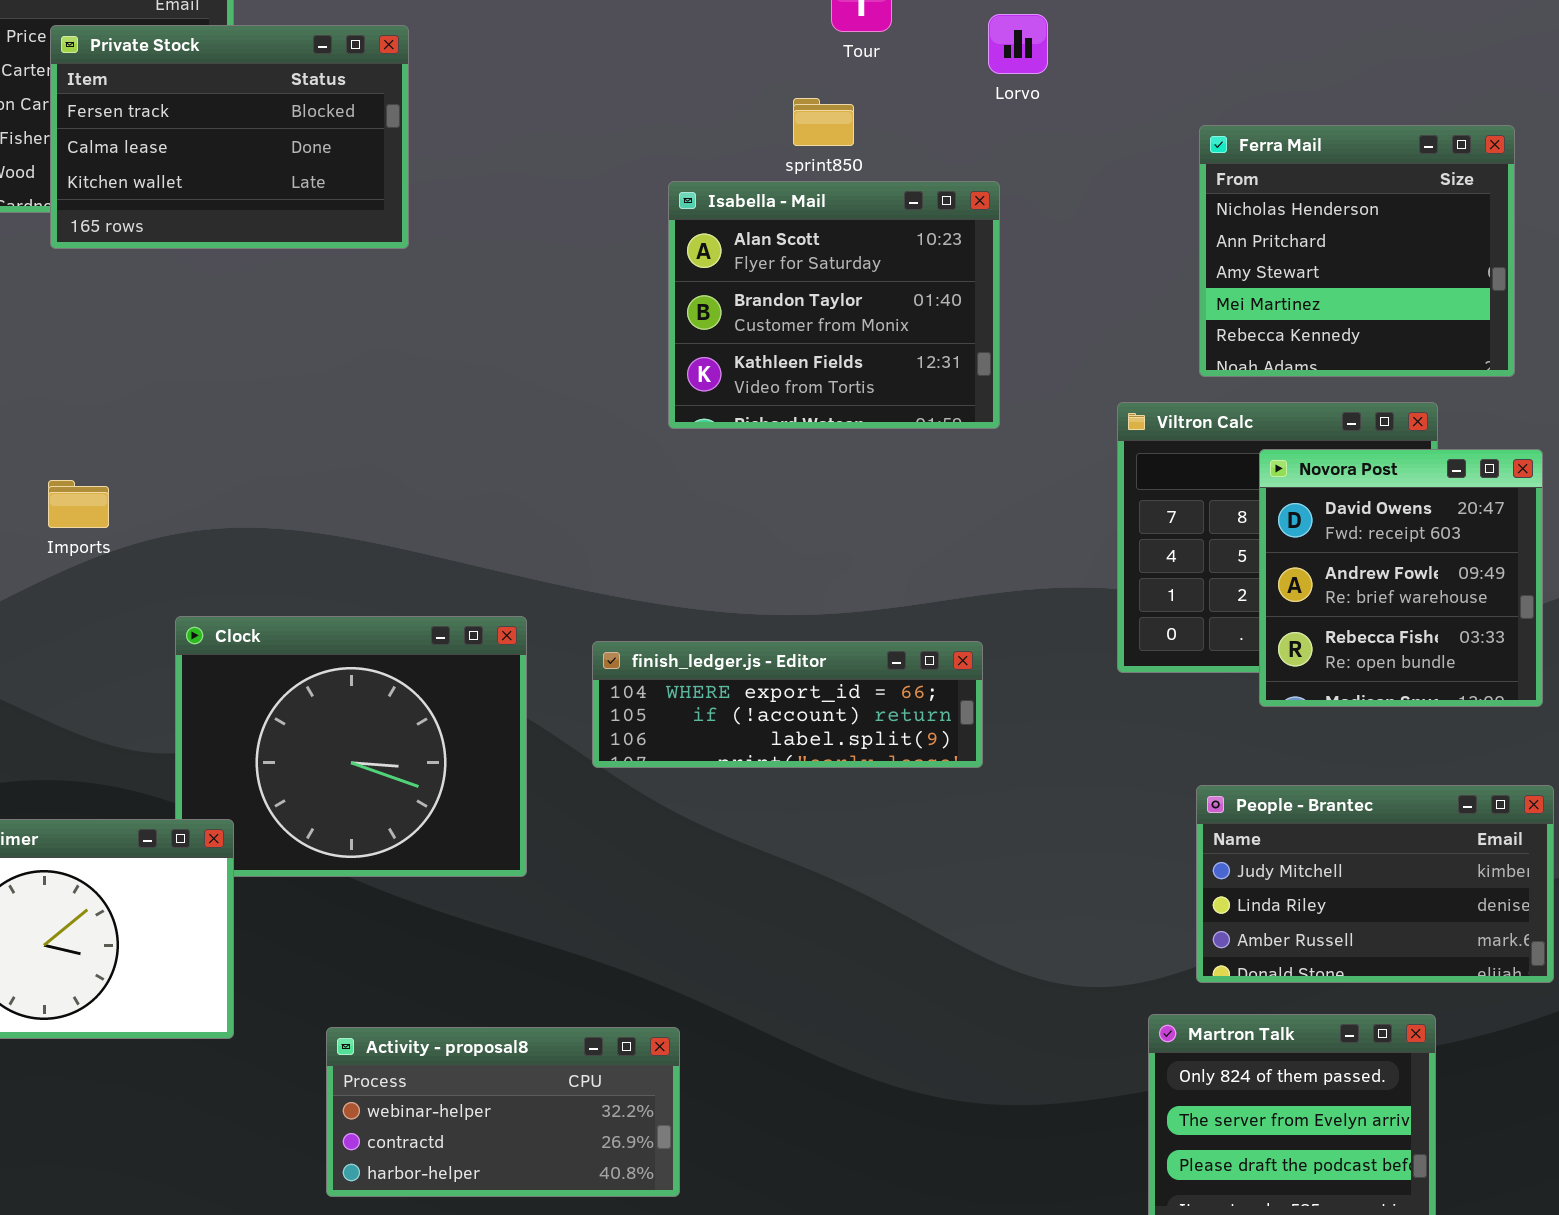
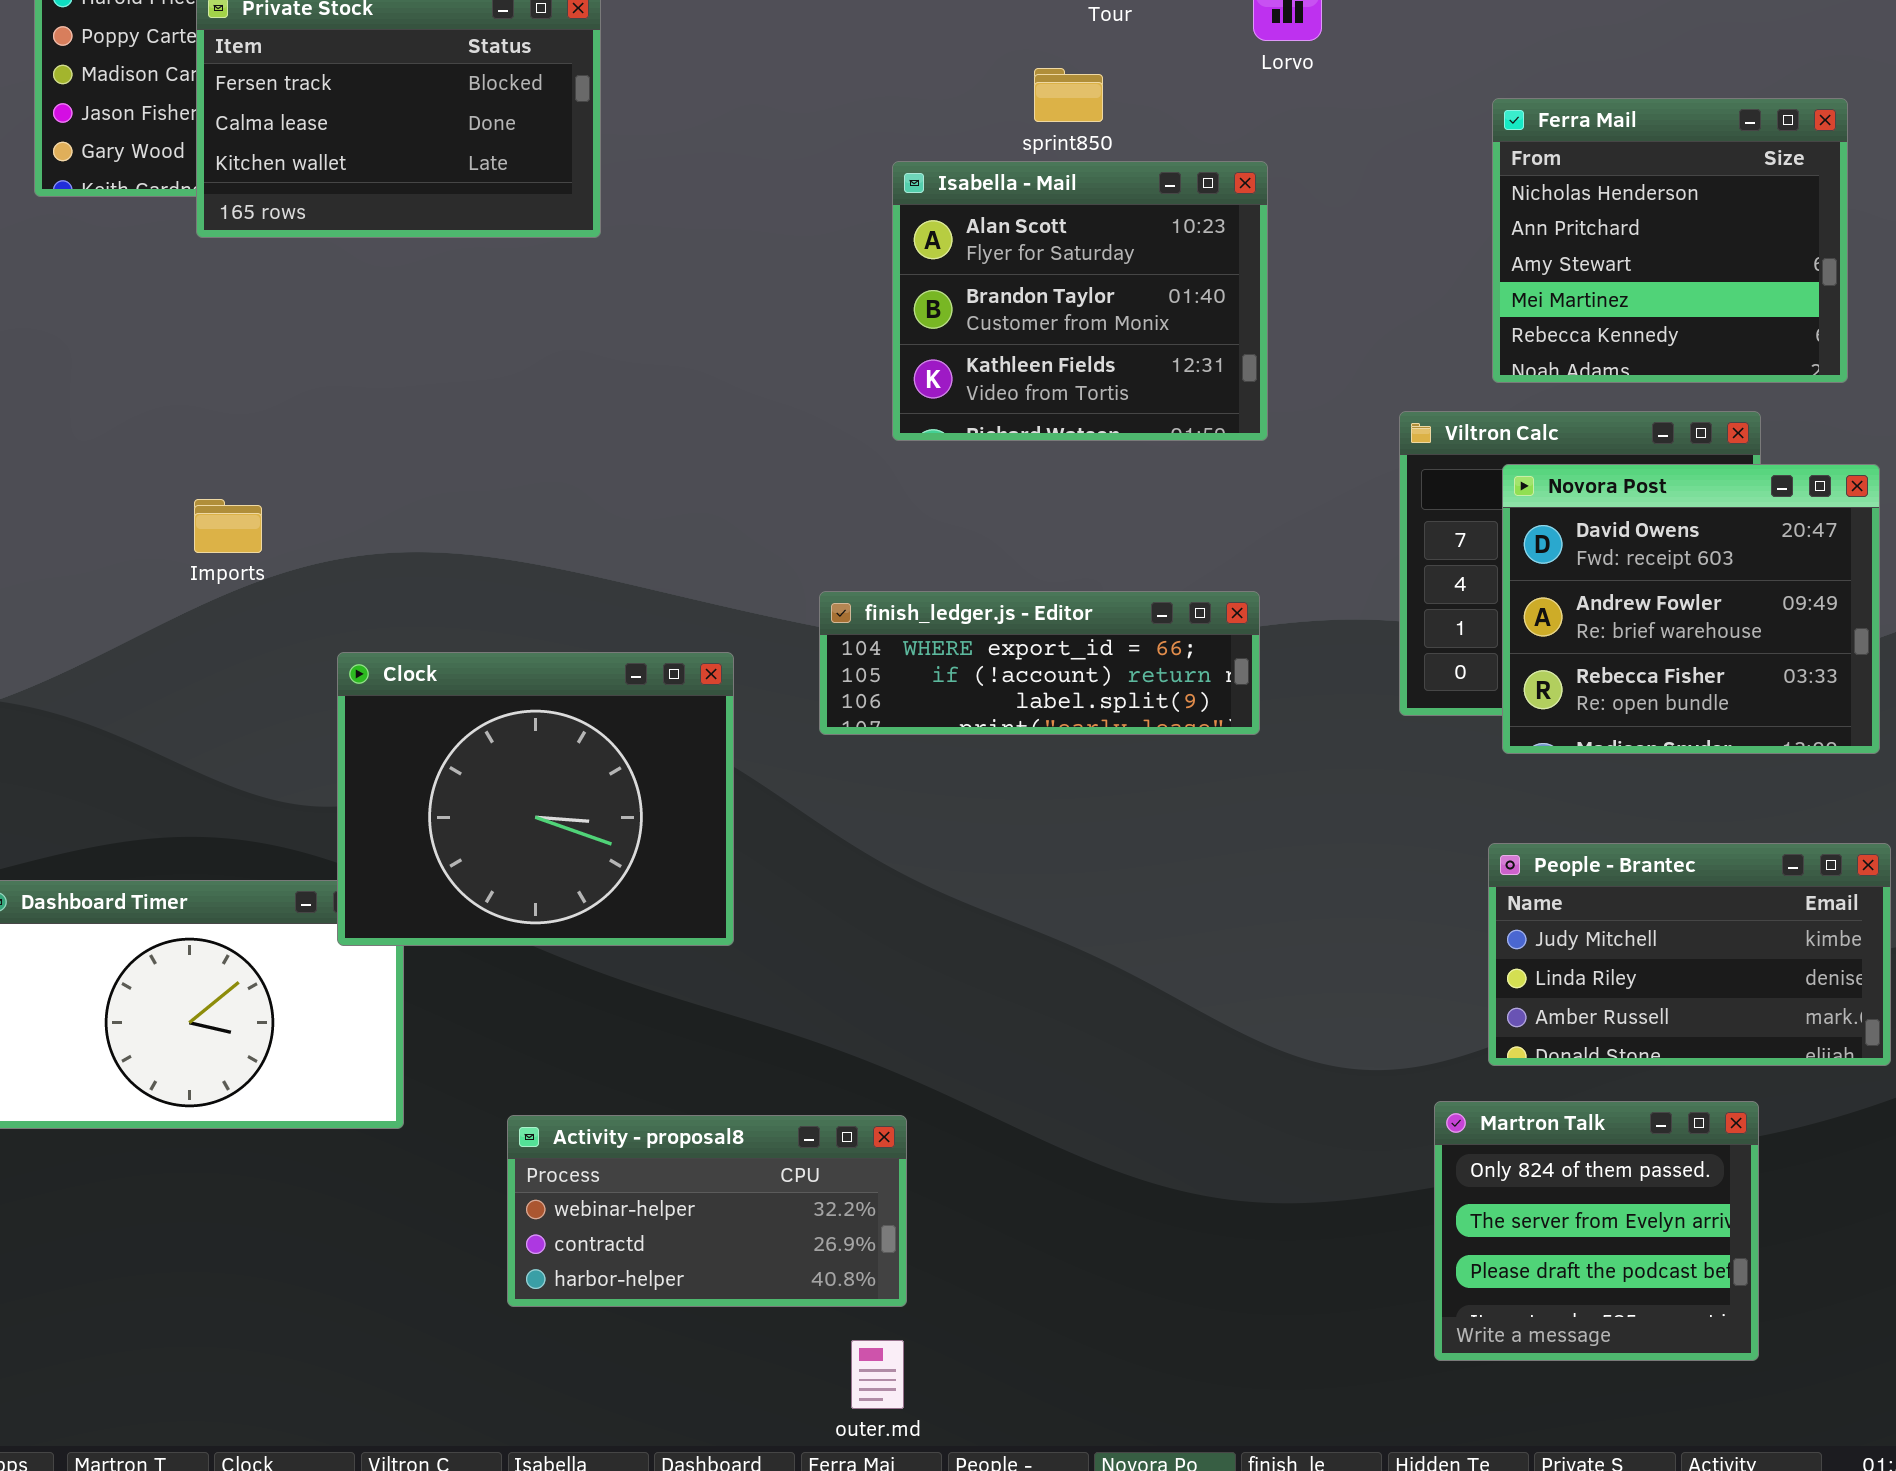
Novora Post: [1259,449,1543,707] -> [1502,464,1880,754], resized
Clock: [175,616,527,877] -> [337,652,734,946], raised
finish_ledger.js - Editor: [592,641,983,768] -> [819,591,1260,735], moved

